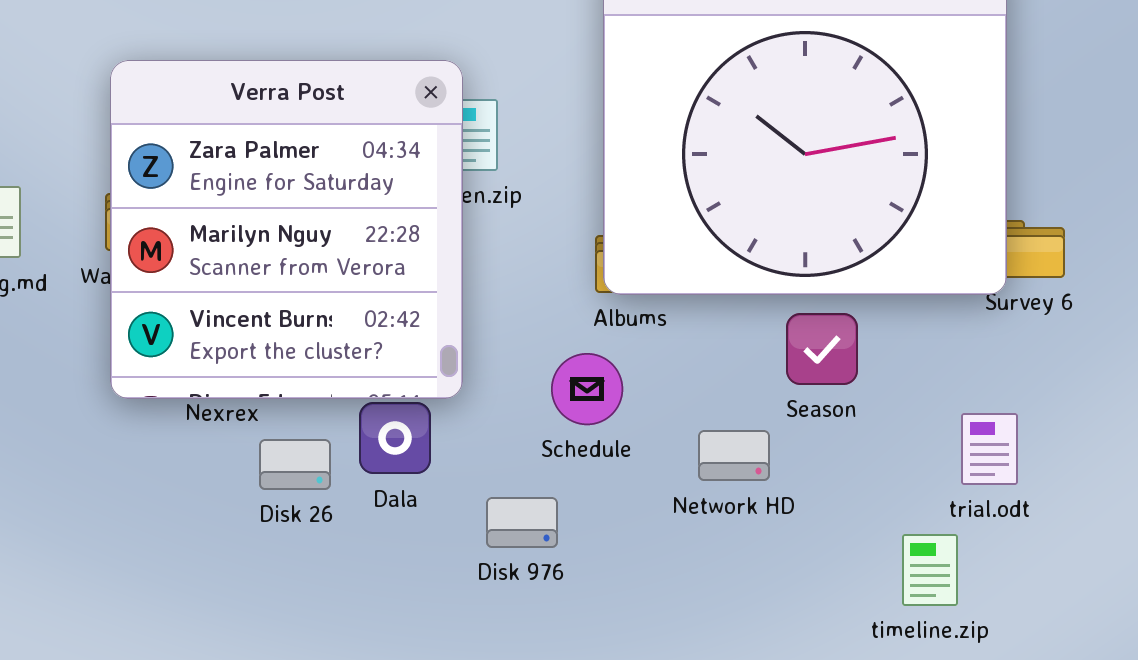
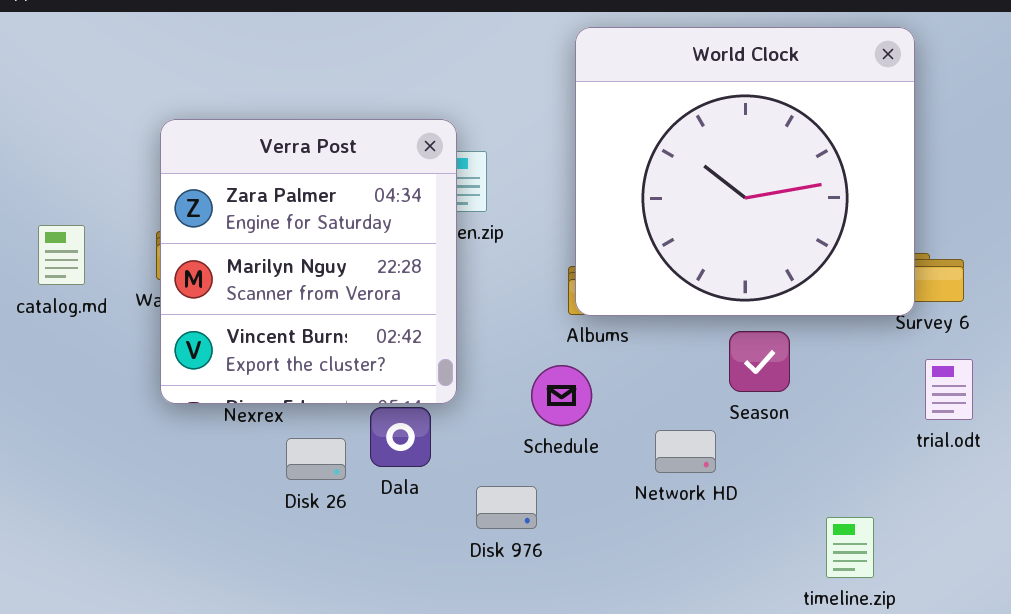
trial.odt: [961,413,1018,485] -> [925,359,973,420], moved

